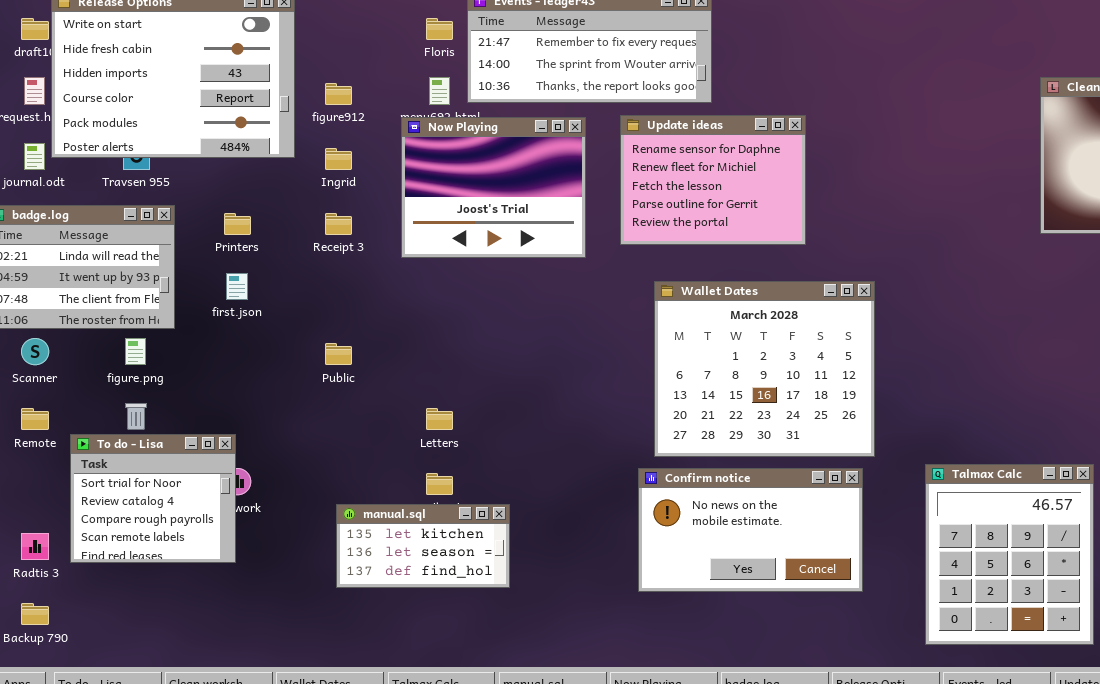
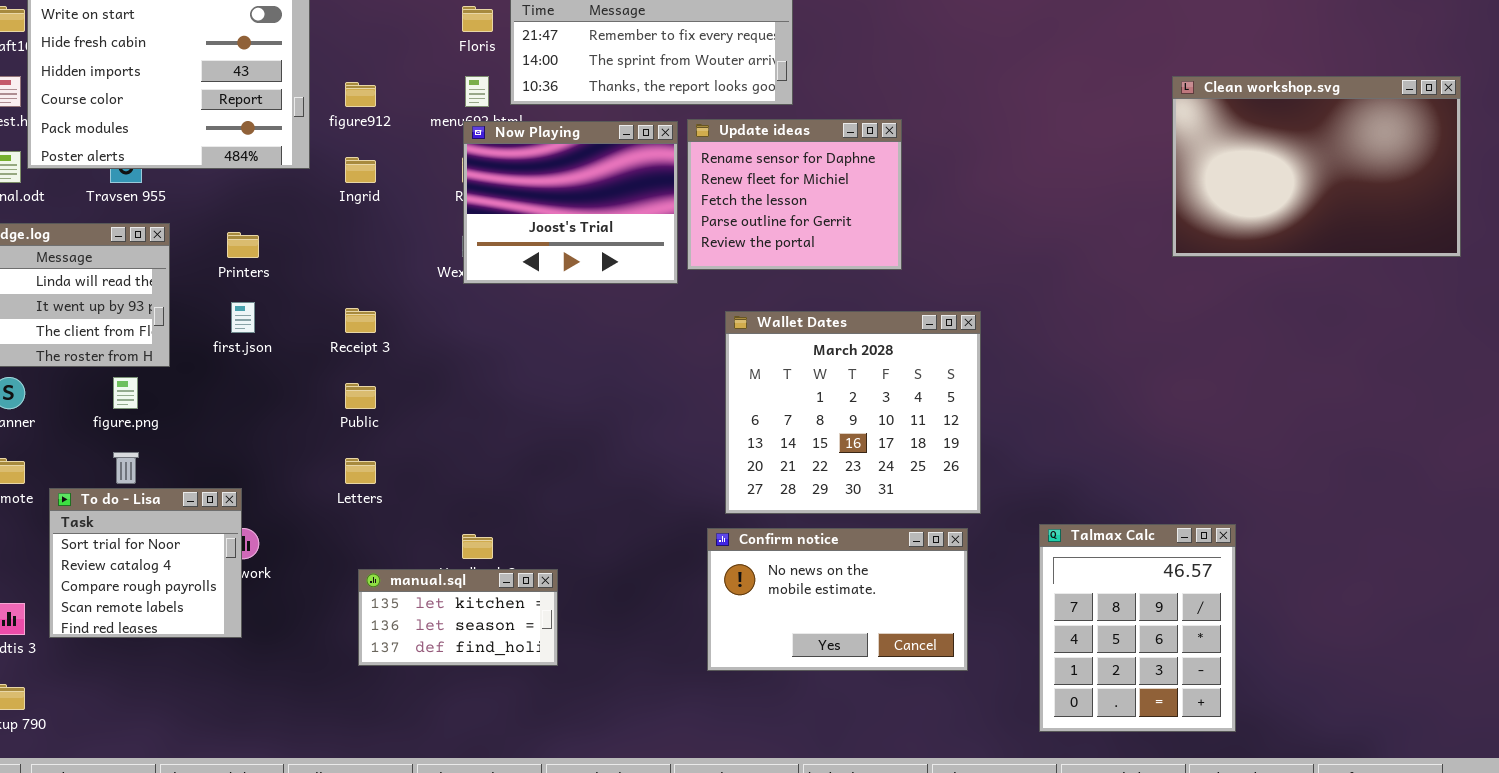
Now Playing: [401,117,586,258] -> [463,121,678,284], moved
Receipt 3: [325,213,352,235] -> [345,308,376,333], moved
Letters: [426,408,453,430] -> [345,458,376,484], moved

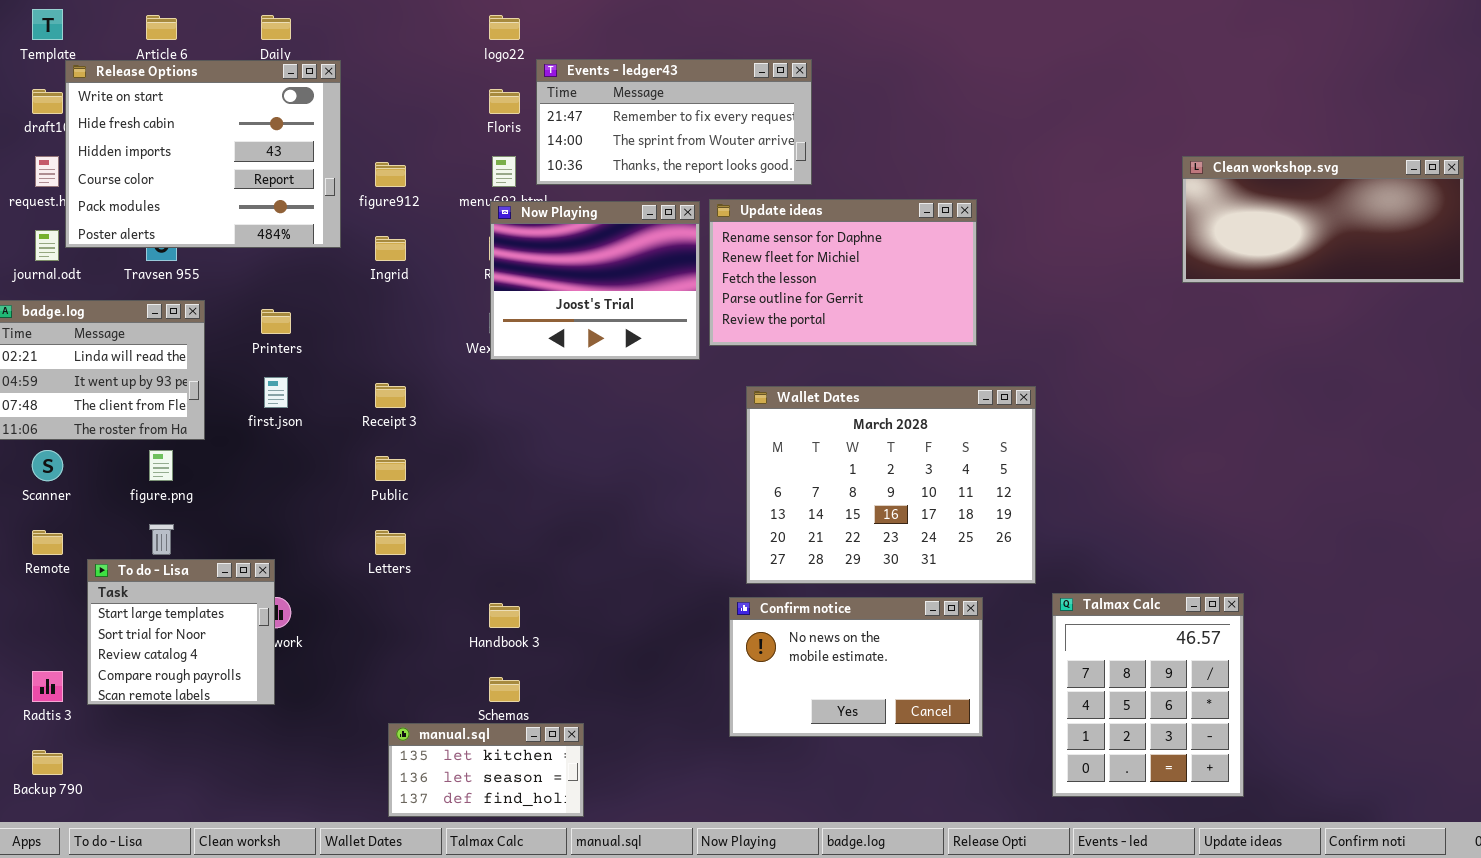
Clean workshop.svg: [1172,76,1461,257] -> [1182,156,1464,283], resized
Update ideas: [687,119,902,270] -> [709,199,977,346], resized
Wallet Dates: [725,311,981,514] -> [746,386,1036,584], resized
To do - Lisa: [49,488,242,638] -> [87,559,275,705], scrolled up 1 row
manual.sql: [358,569,558,666] -> [388,723,584,817], moved

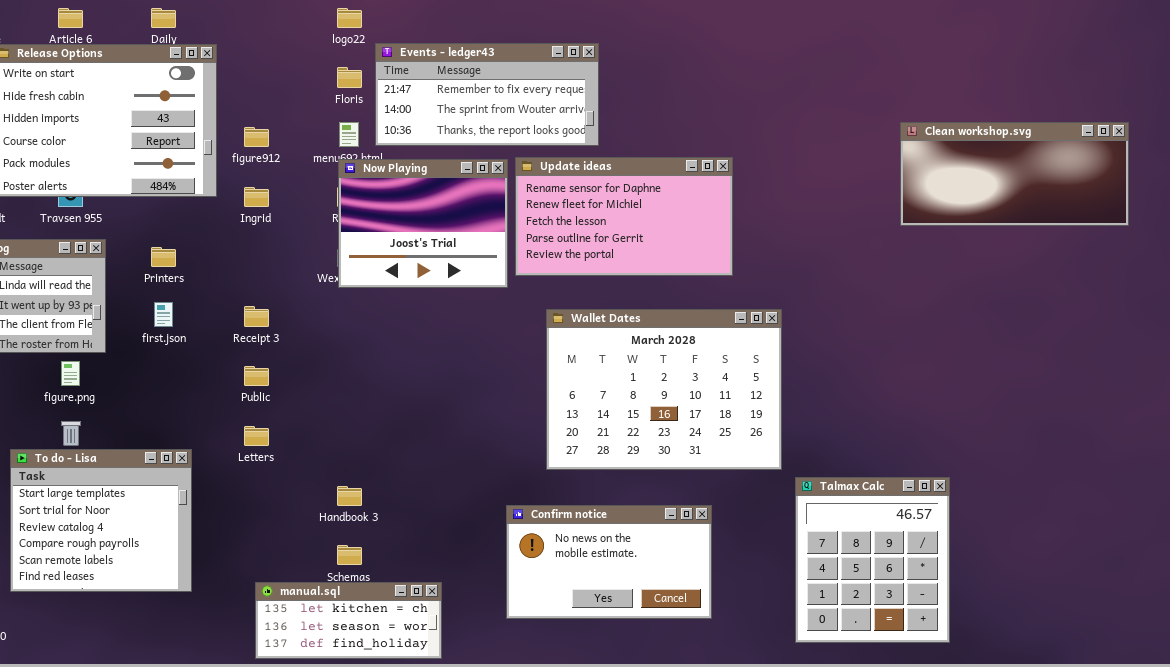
To do - Lisa: [87,559,275,705] -> [10,449,192,592], resized
Confirm notice: [729,597,983,737] -> [506,505,712,619], moved
manual.sql: [388,723,584,817] -> [255,582,442,659], resized

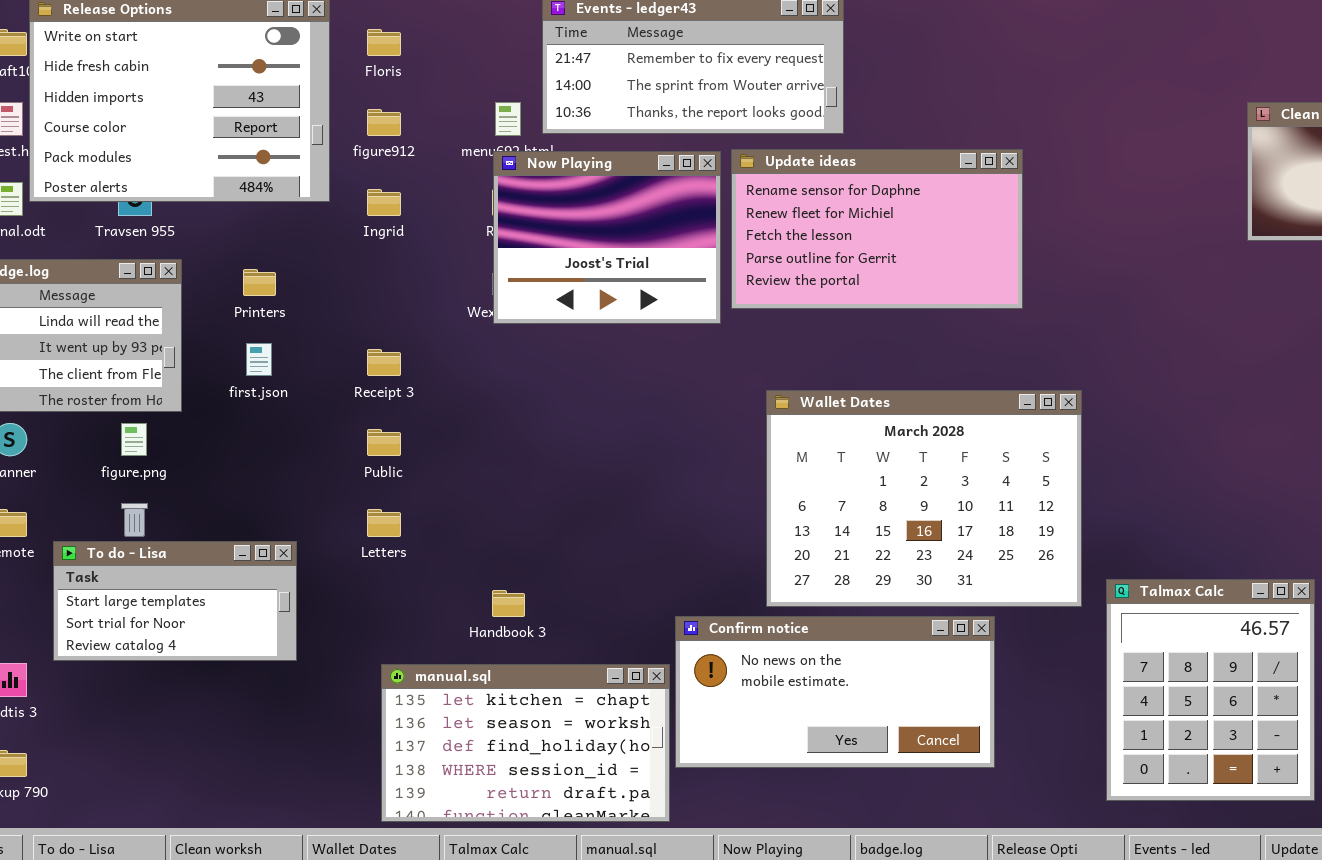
Floris: [337,67,362,88] -> [367,29,401,56], moved
Wallet Dates: [546,309,782,470] -> [766,390,1082,607], moved
To do - Lisa: [10,449,192,592] -> [53,541,297,661], resized
Confirm notice: [506,505,712,619] -> [675,616,995,768], resized
manual.sql: [255,582,442,659] -> [381,664,670,822], resized

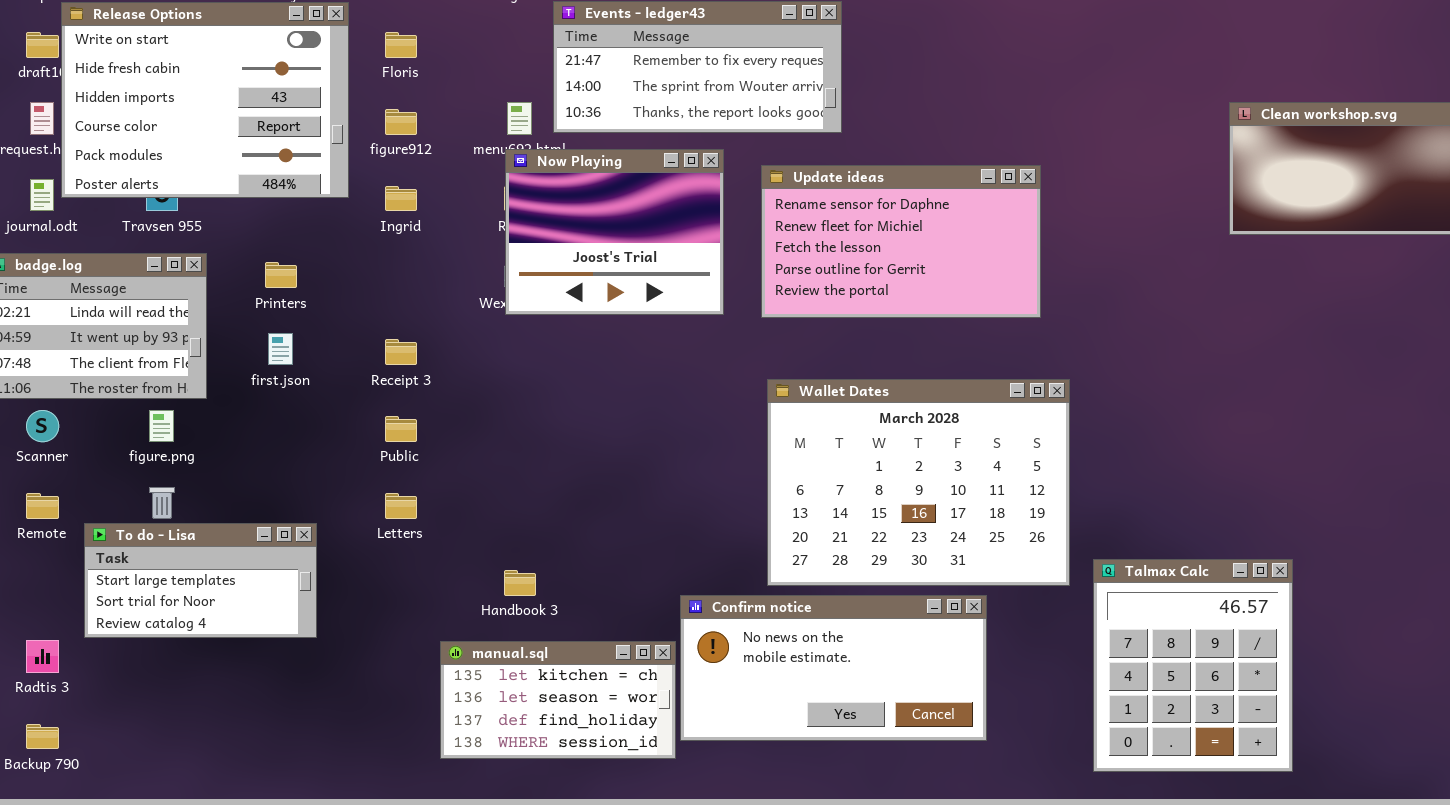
Update ideas: [731,149,1023,309] -> [761,165,1041,318], moved
manual.sql: [381,664,670,822] -> [440,641,676,759], resized

